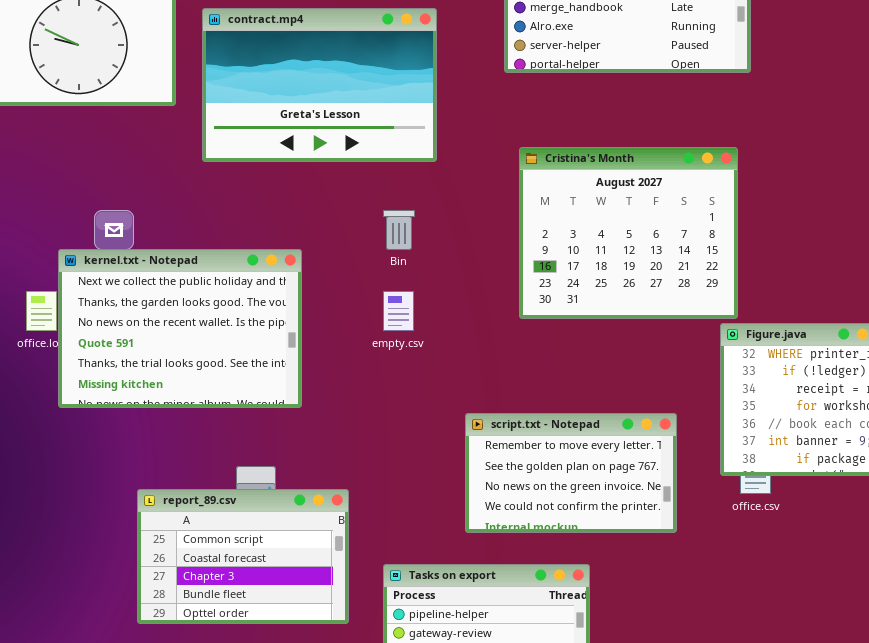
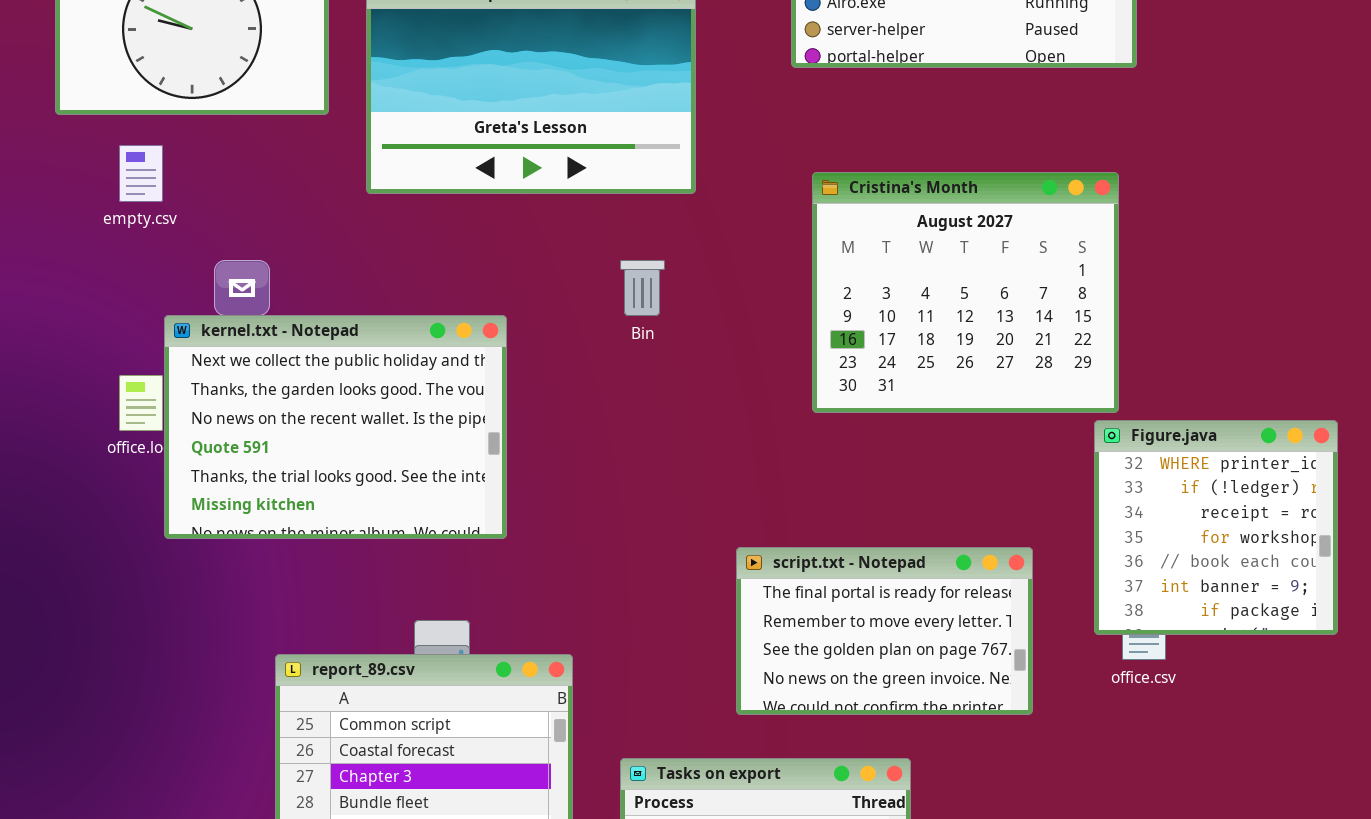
empty.csv: [383,291,414,331] -> [119,145,163,202], moved
script.txt - Notepad: [465,413,677,533] -> [736,547,1033,715], scrolled up 1 row

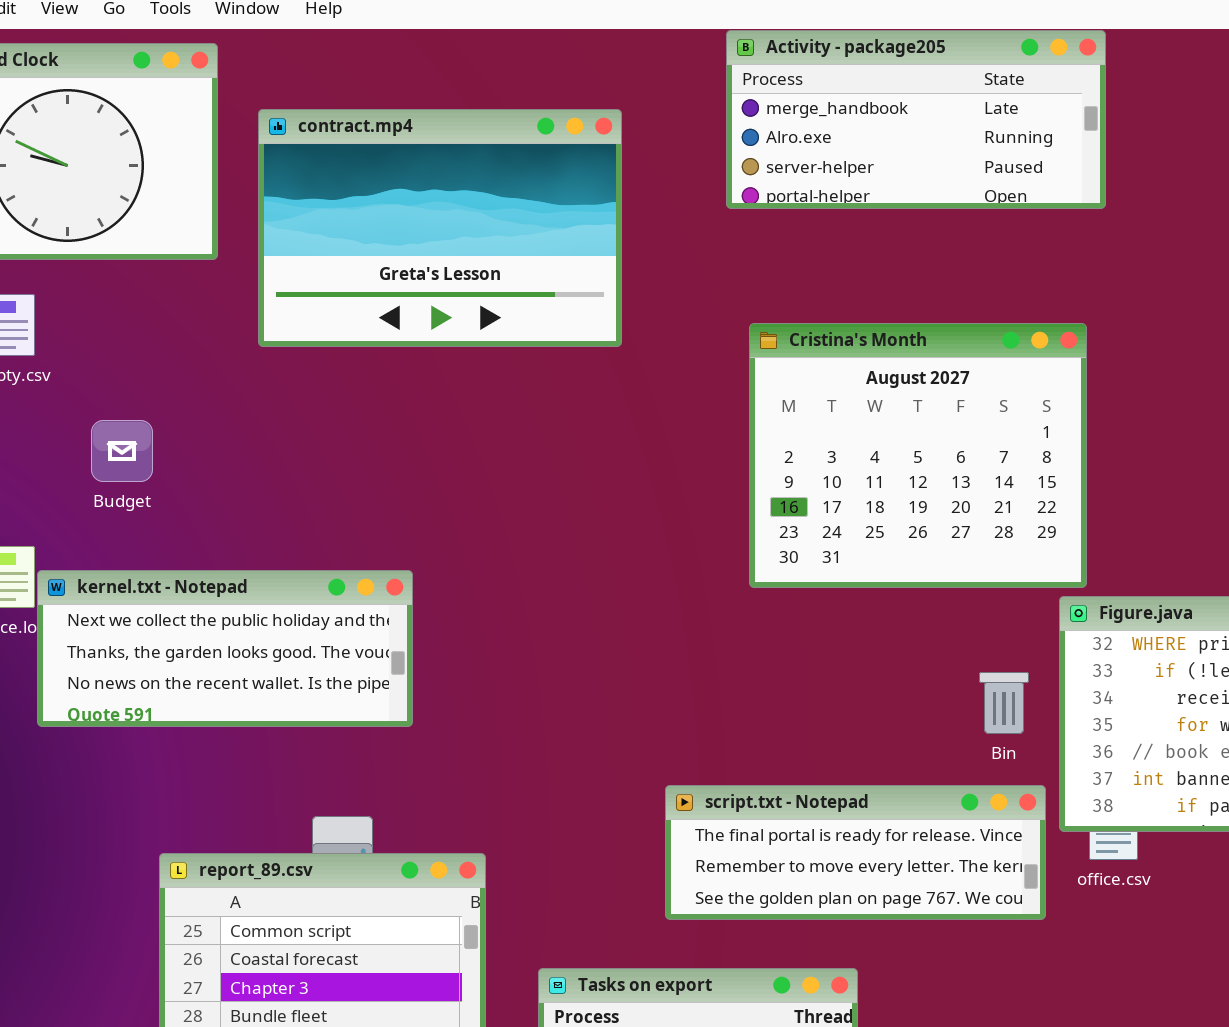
Bin: [620,260,665,316] -> [979,672,1029,734], moved
kernel.txt - Notepad: [164,315,507,539] -> [37,570,413,727], resized
script.txt - Notepad: [736,547,1033,715] -> [665,785,1046,920], resized

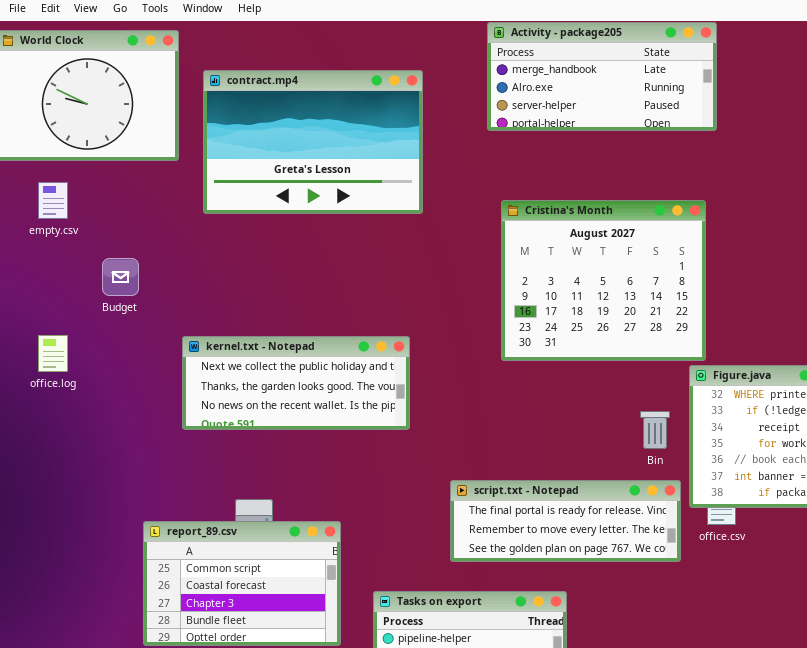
kernel.txt - Notepad: [37,570,413,727] -> [182,336,410,430], moved

